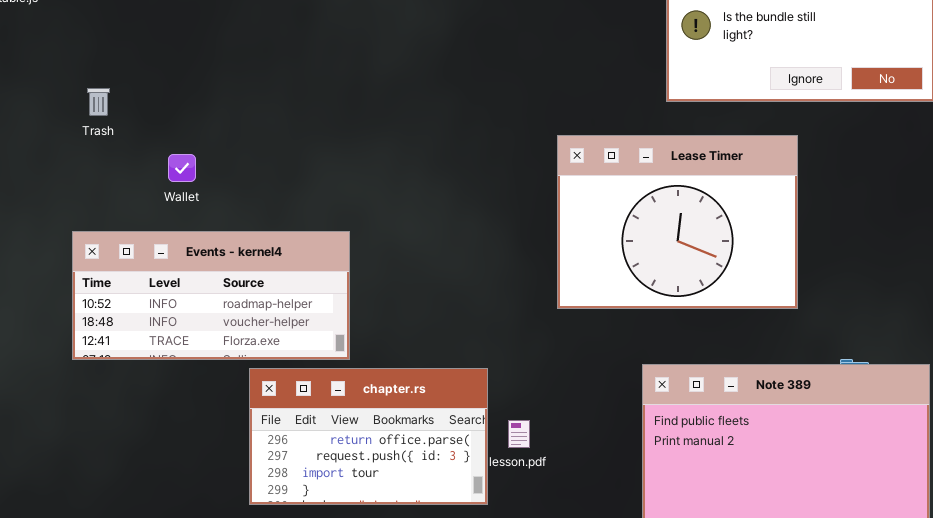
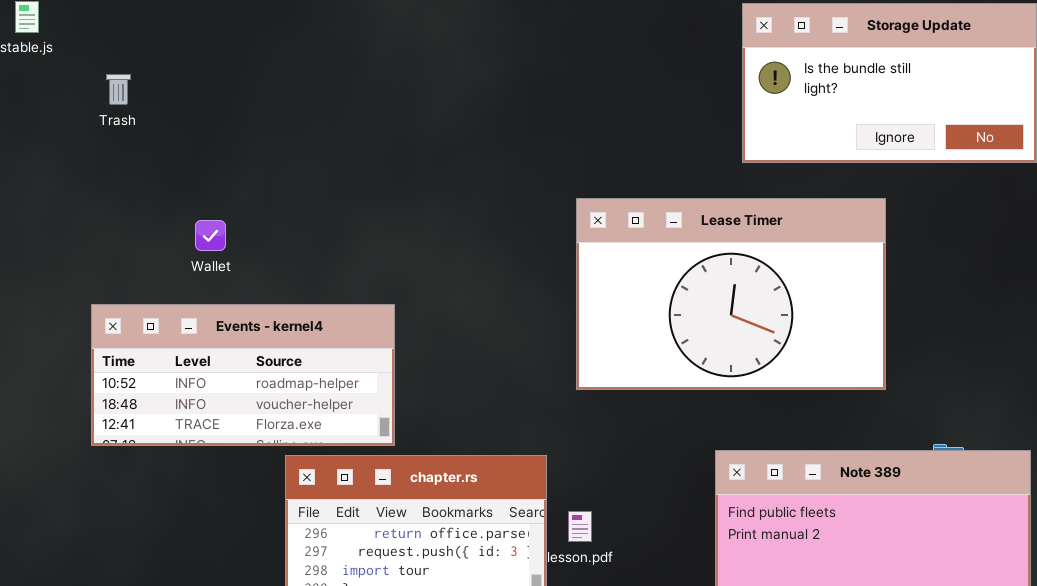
Trash: [87,88,110,116] -> [106,74,131,105], moved
Lease Timer: [557,135,798,309] -> [576,198,886,390], resized

